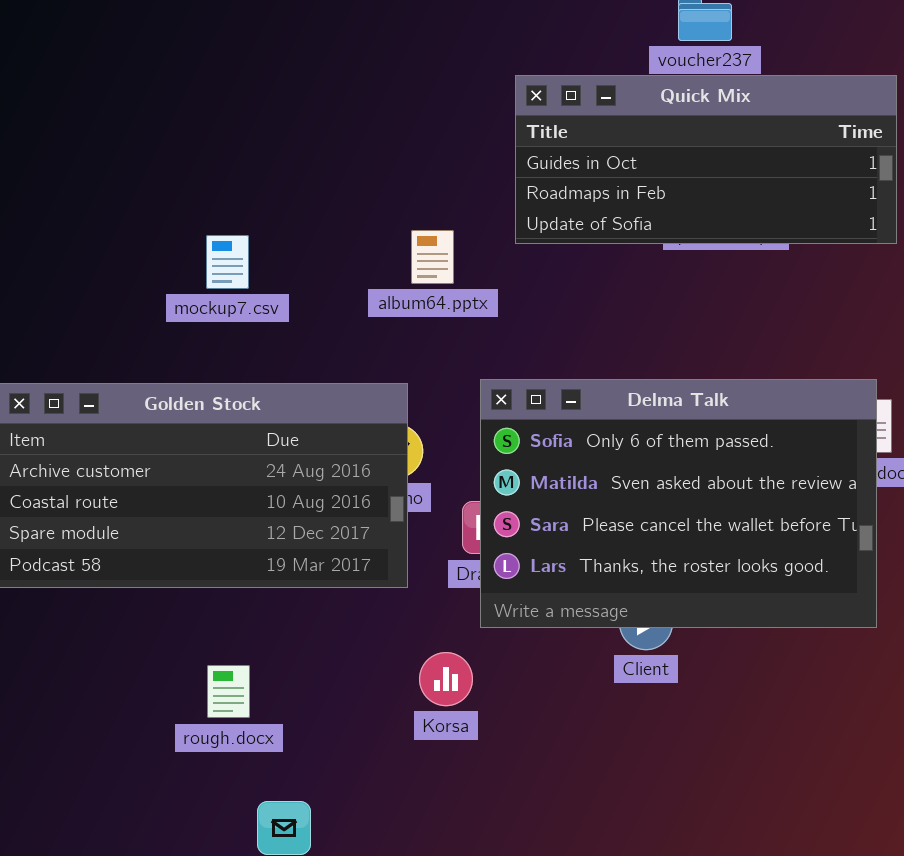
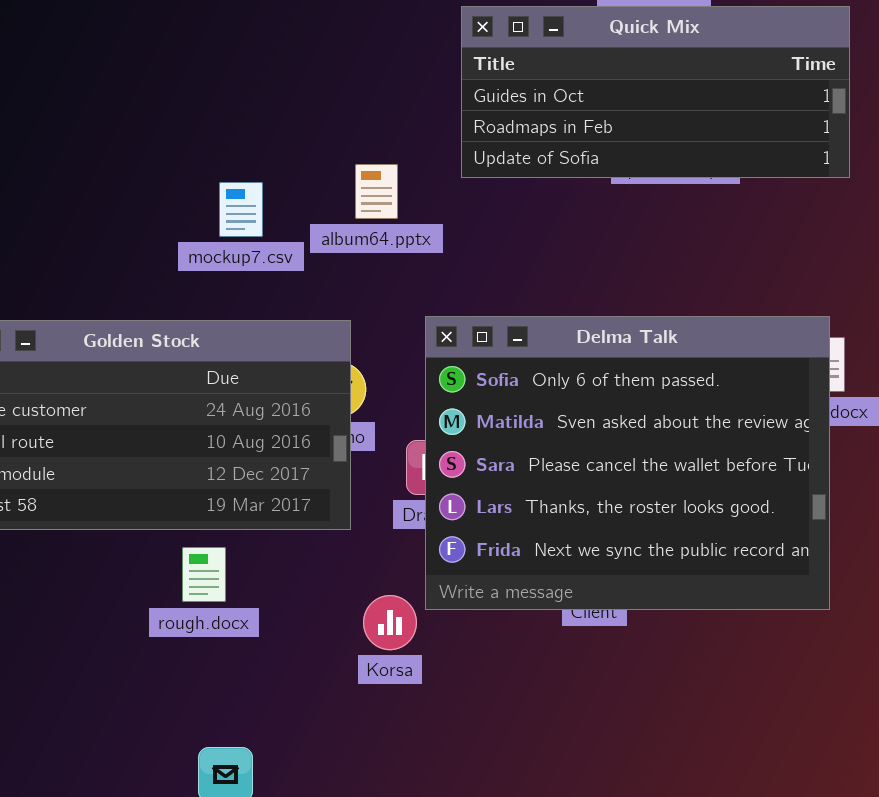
mockup7.csv: [206,235,249,289] -> [219,182,263,237], moved
Delma Talk: [480,379,877,628] -> [425,316,830,610], resized
rough.docx: [207,665,250,718] -> [182,547,226,602], moved

